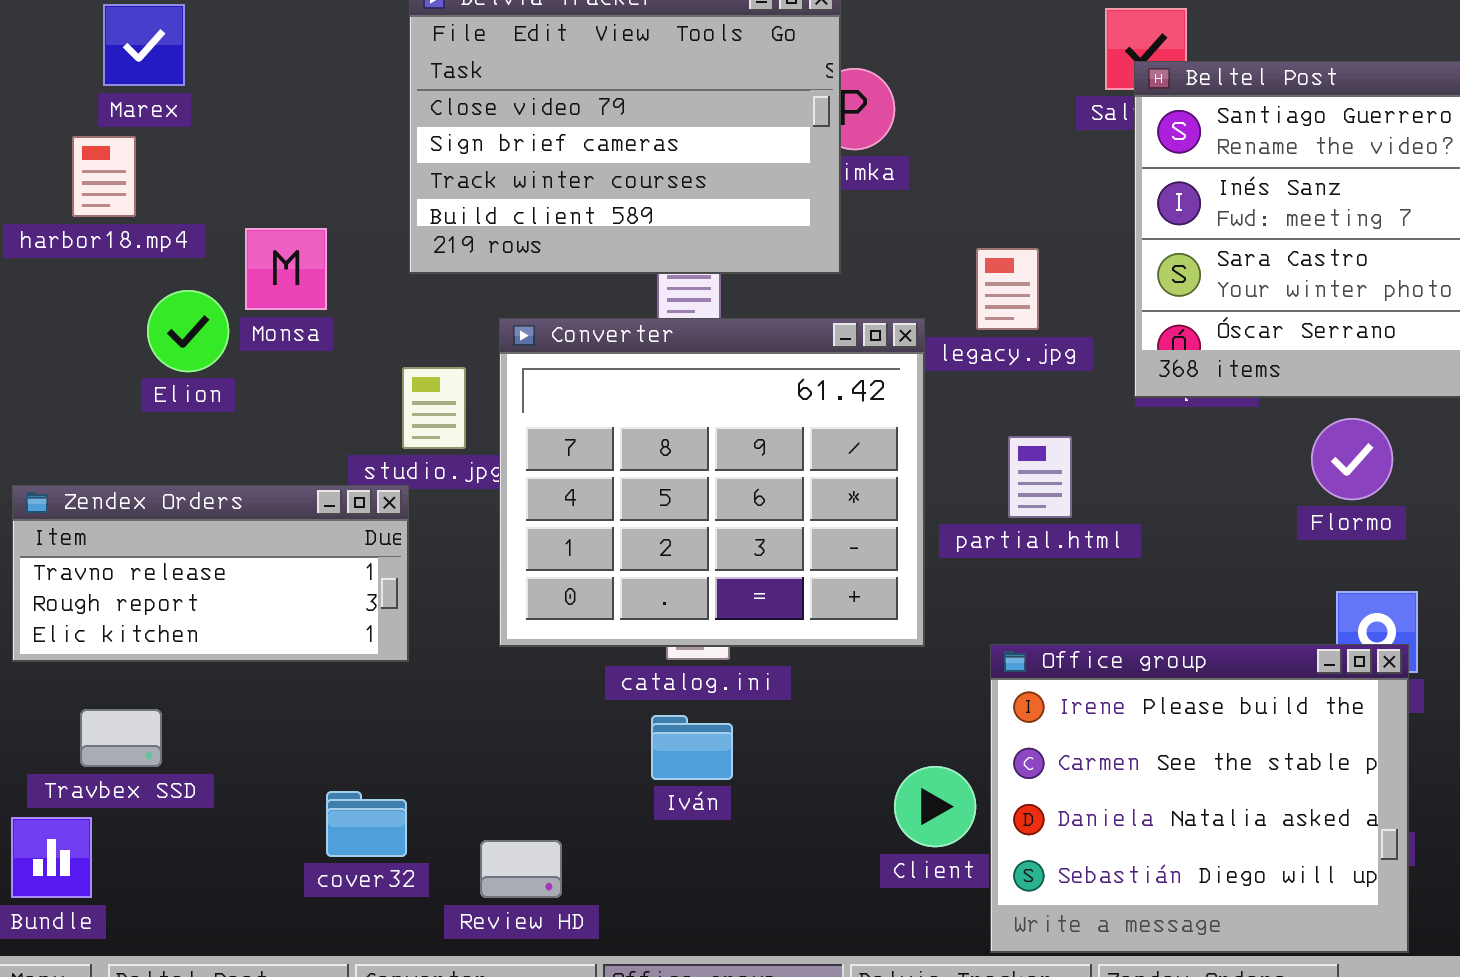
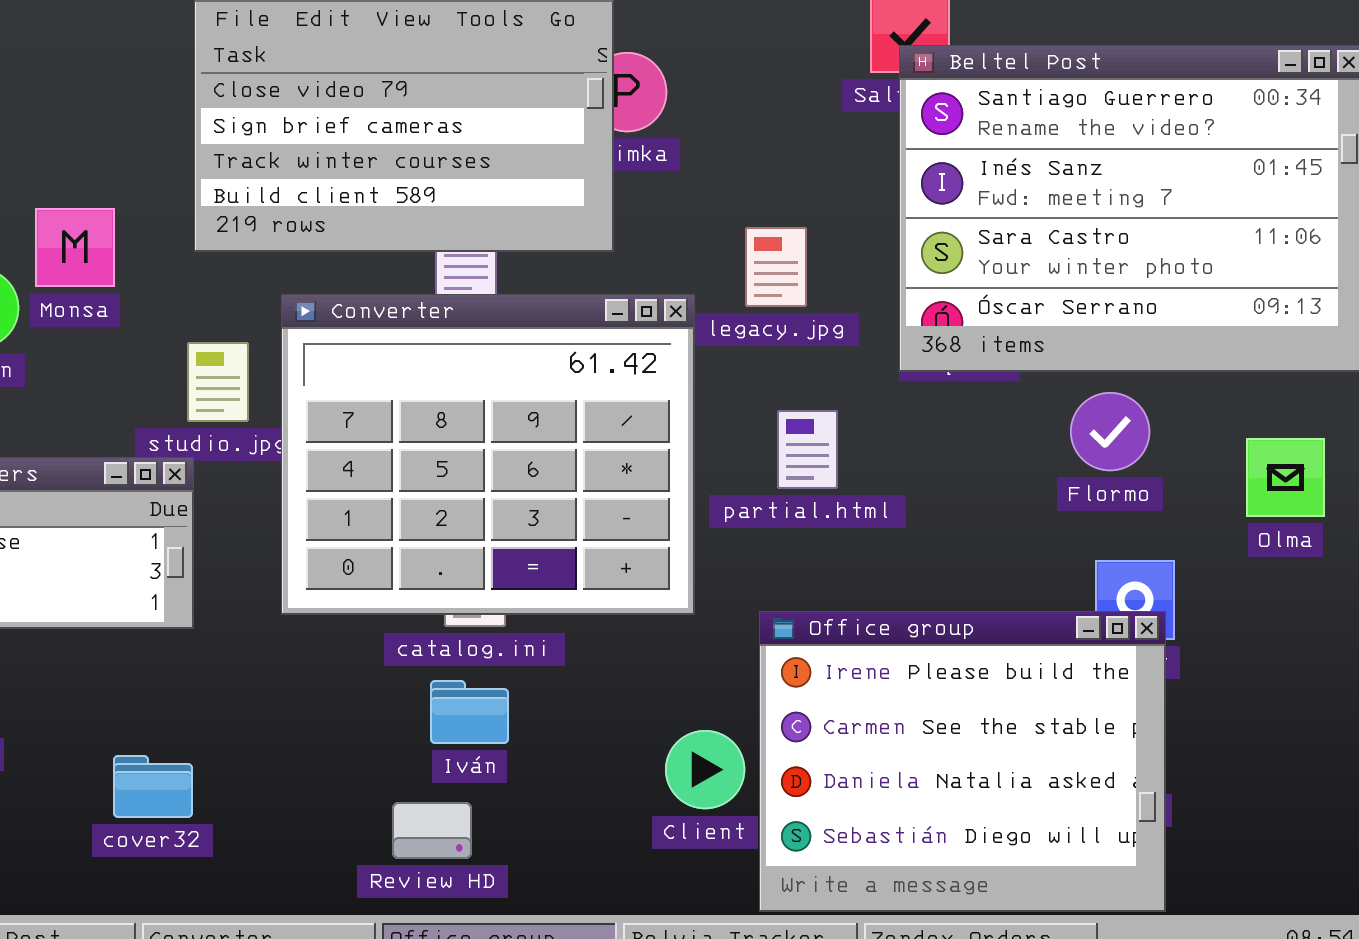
Review HD: [480,840,562,898] -> [392,802,472,859], moved

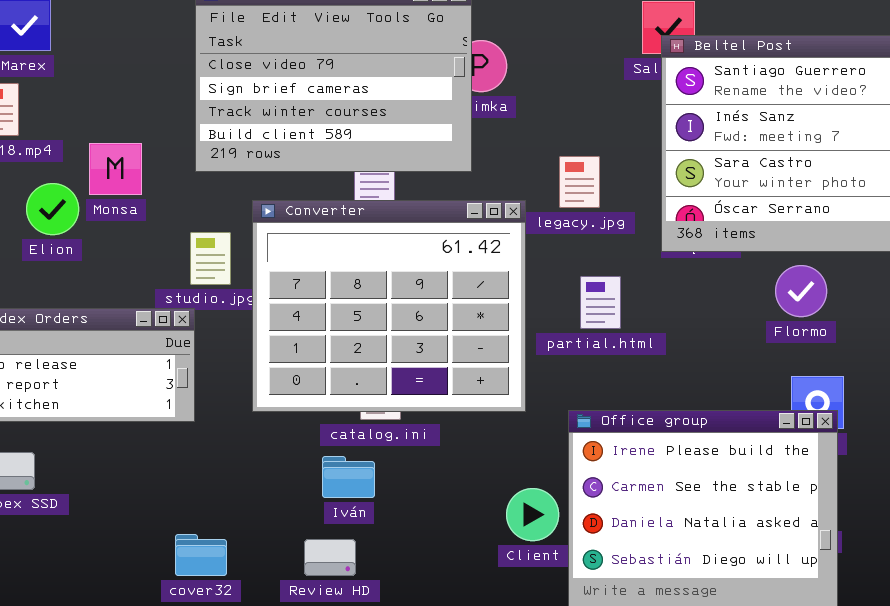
Iván: [430,680,509,744] -> [322,456,375,498], moved
cover32: [113,755,193,818] -> [175,534,227,576], moved
Review HD: [392,802,472,859] -> [304,539,356,576], moved

